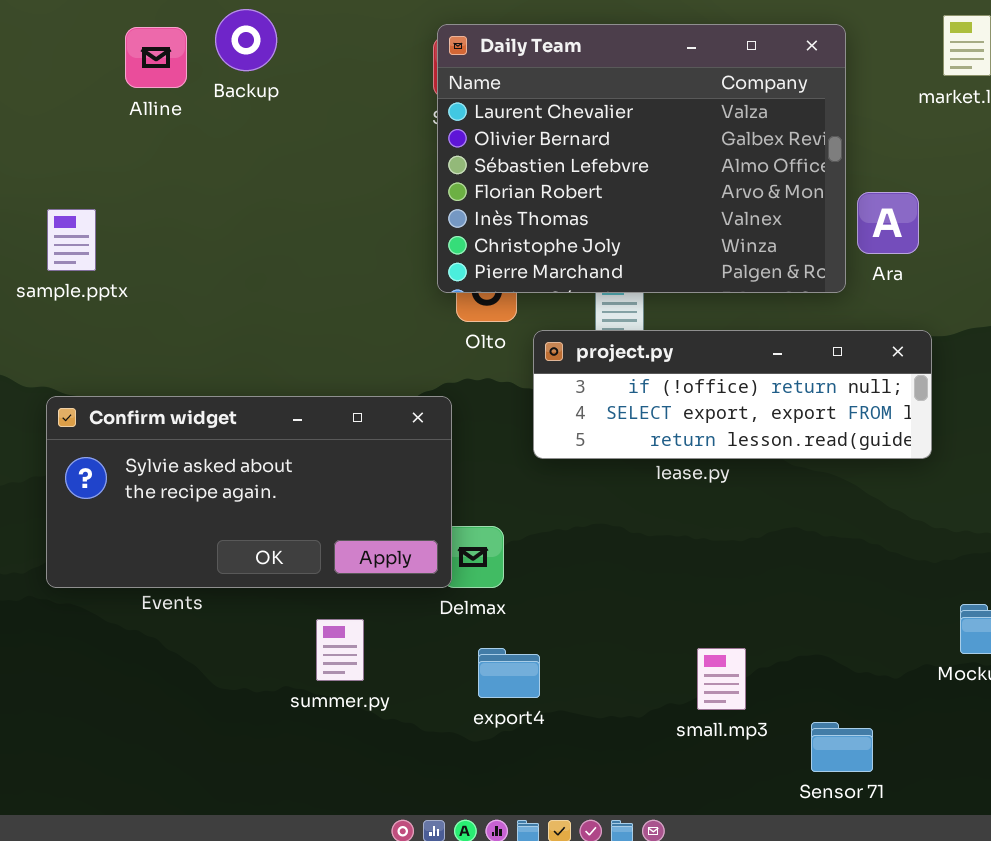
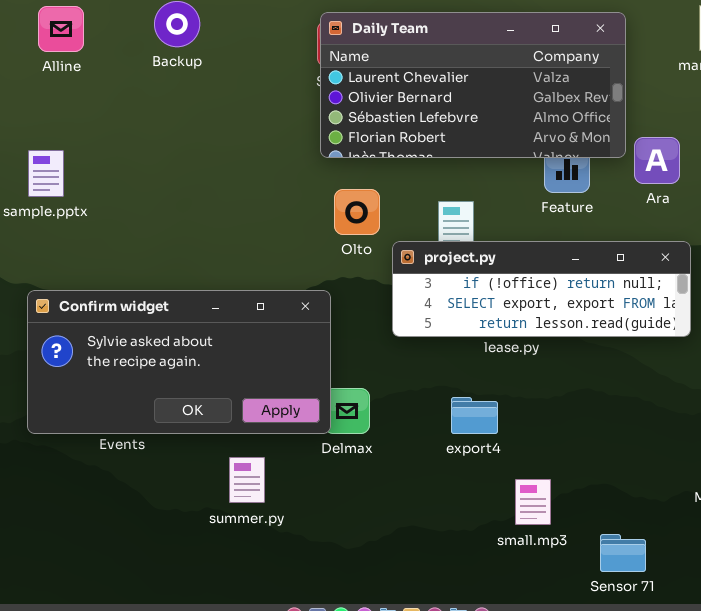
Daily Team: [437,24,846,293] -> [320,12,626,158], resized
Alline: [125,27,187,88] -> [38,6,84,52], moved
export4: [478,648,540,698] -> [451,397,498,434], moved

